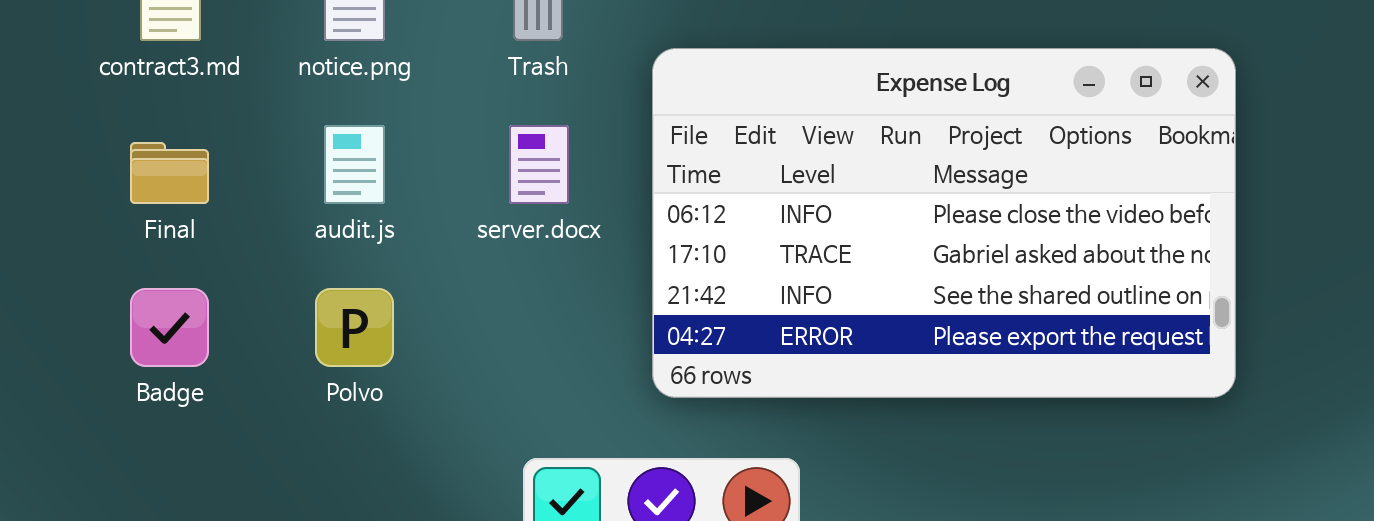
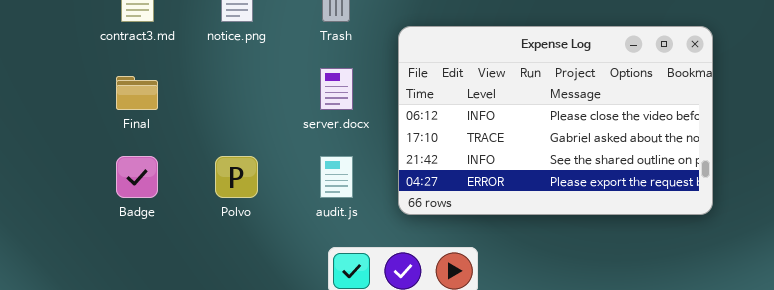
audit.js: [324,125,385,204] -> [320,156,353,198], moved

